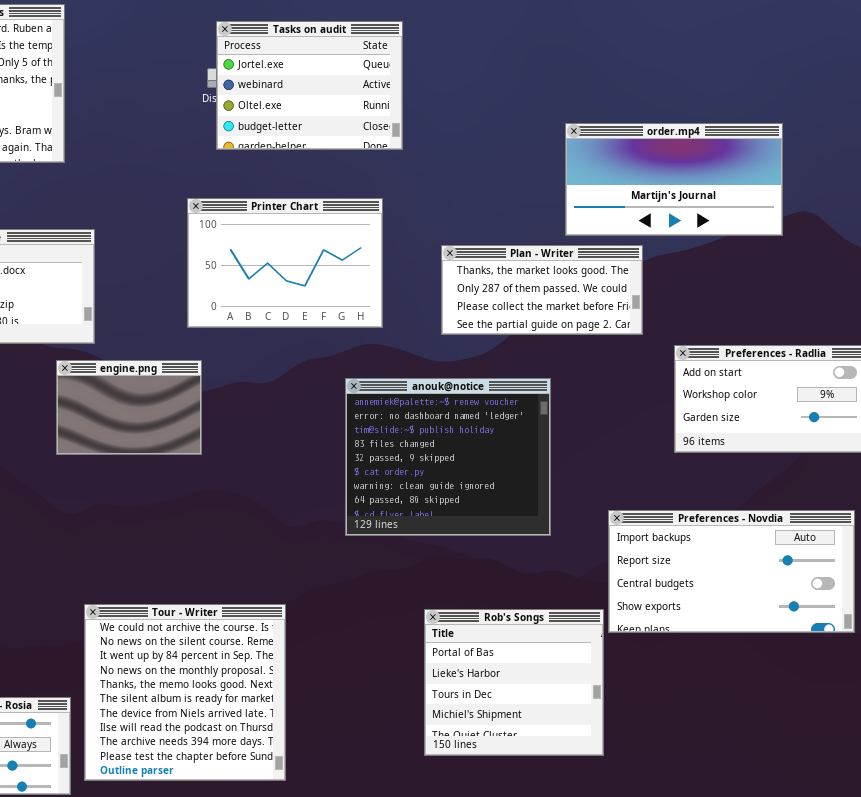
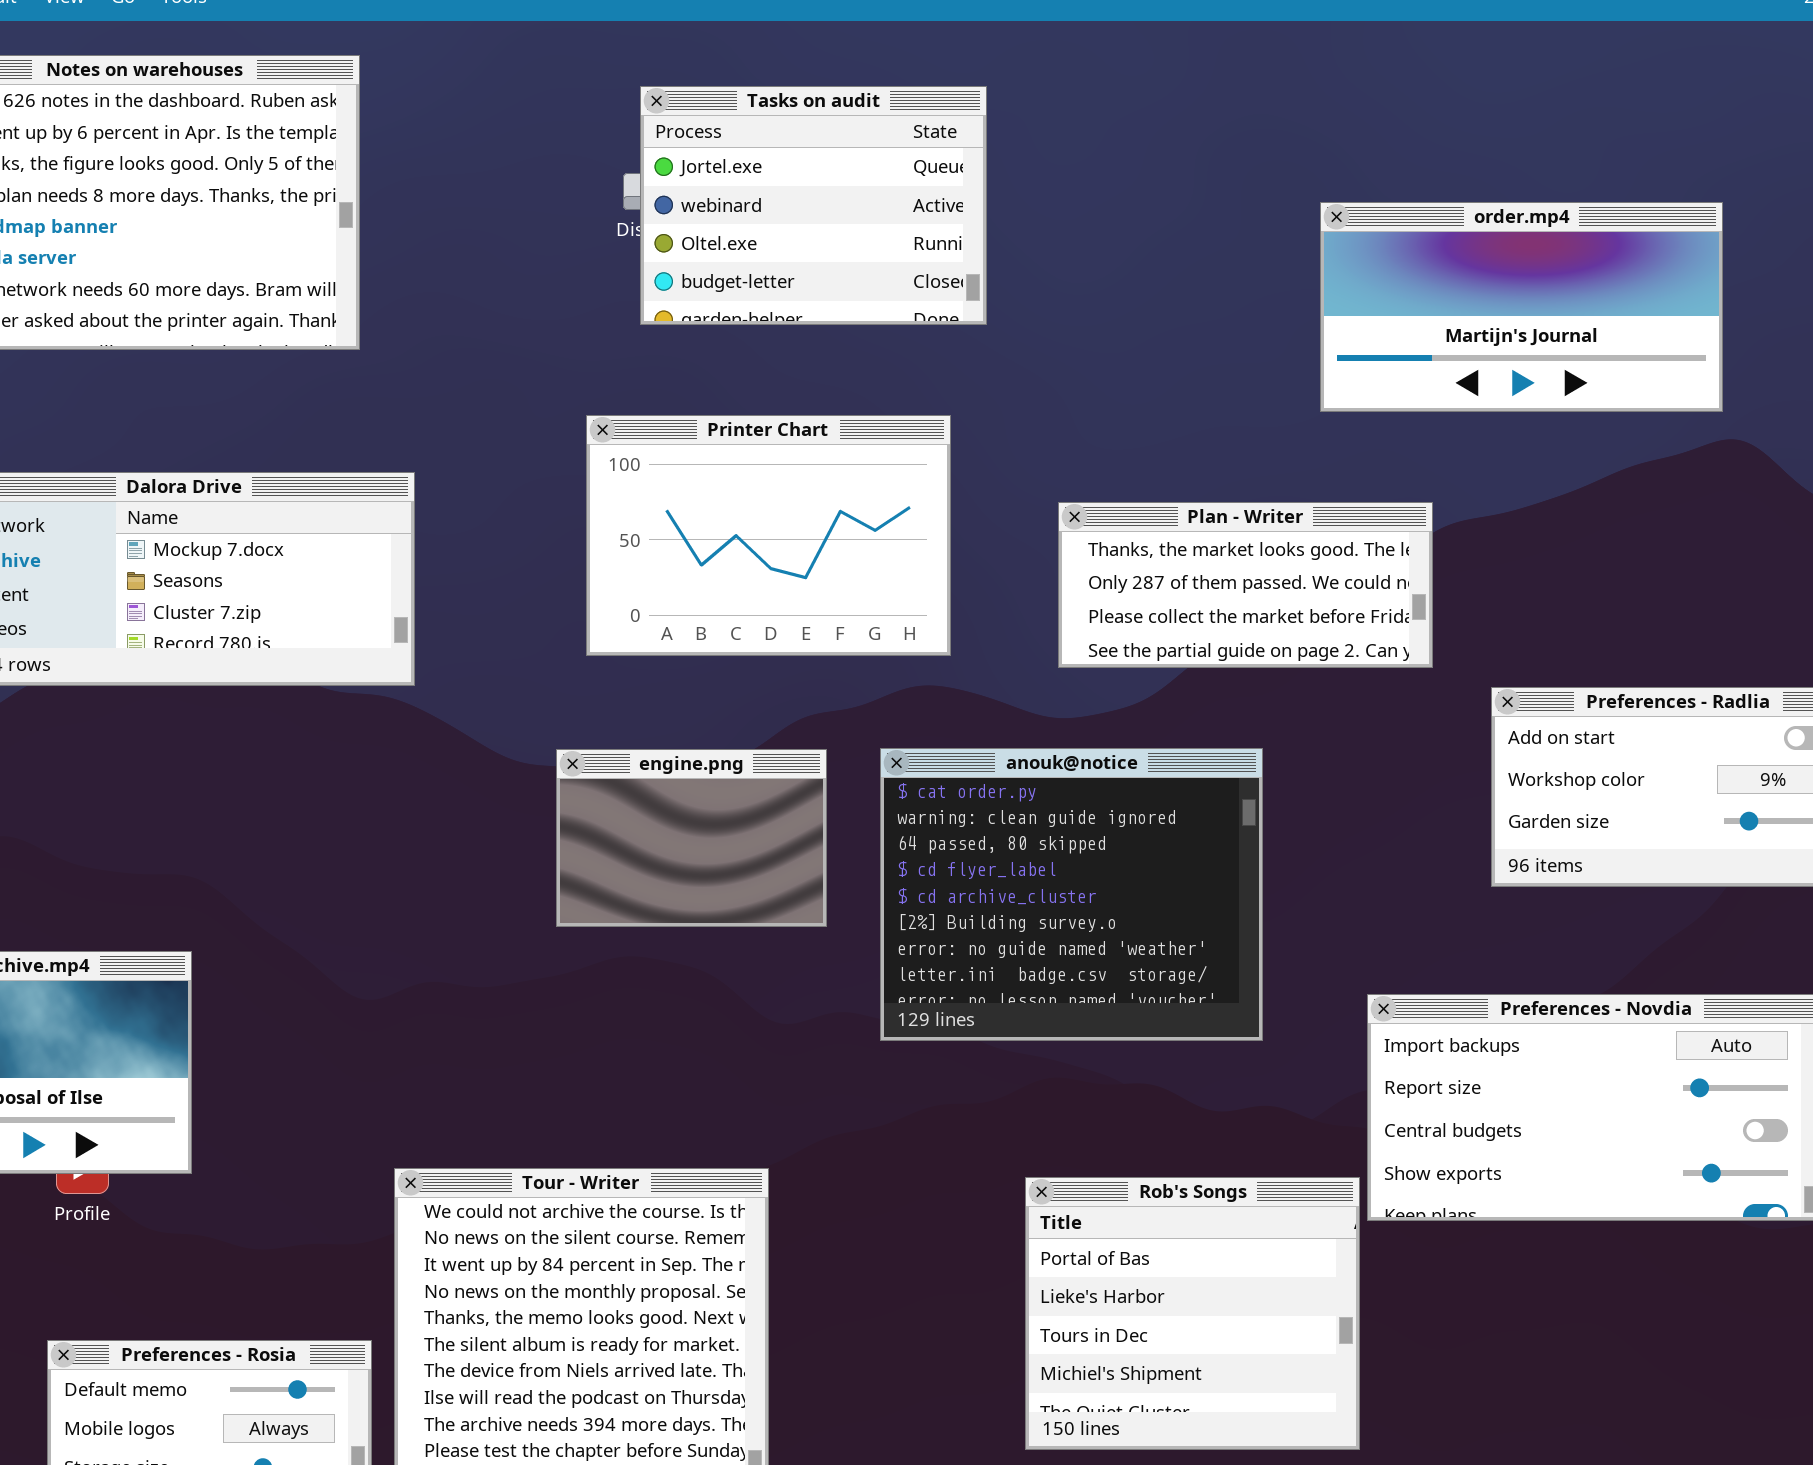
order.mp4: [565,123,783,236] -> [1320,202,1723,412], moved
engine.png: [56,360,202,455] -> [556,749,827,927], moved
anouk@notice: [345,378,551,536] -> [880,748,1263,1041], scrolled down 5 rows

